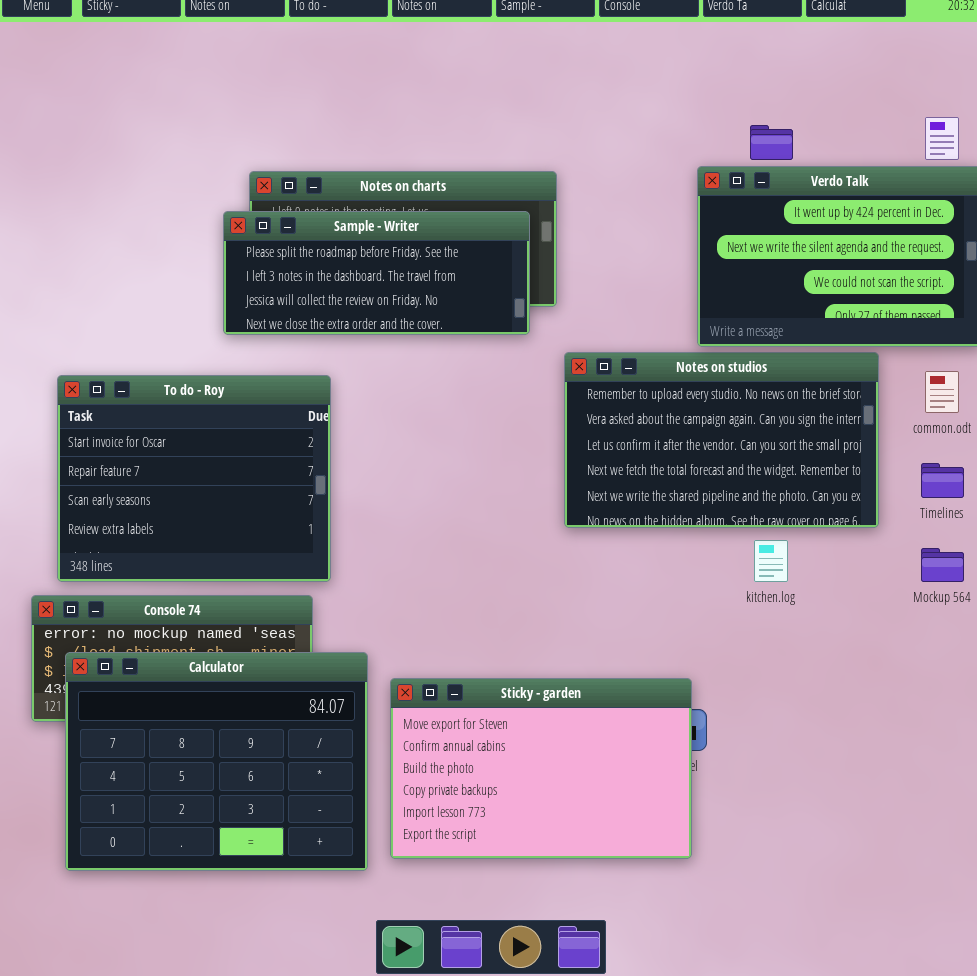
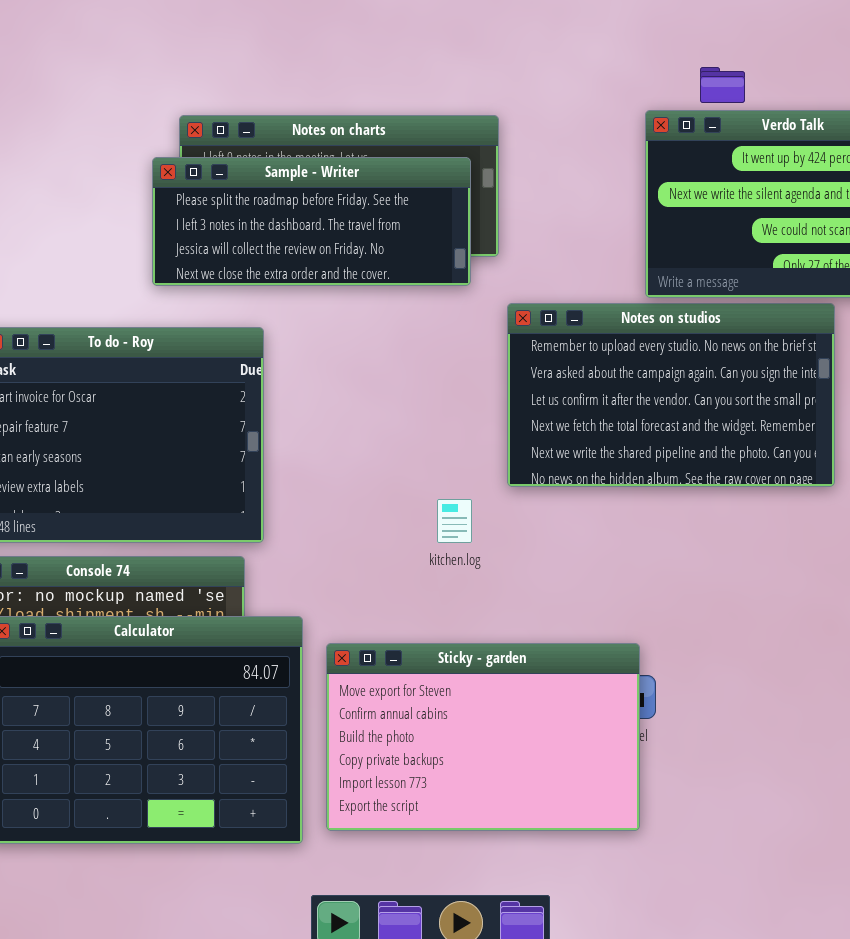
kitchen.log: [754,540,788,582] -> [437,499,472,543], moved

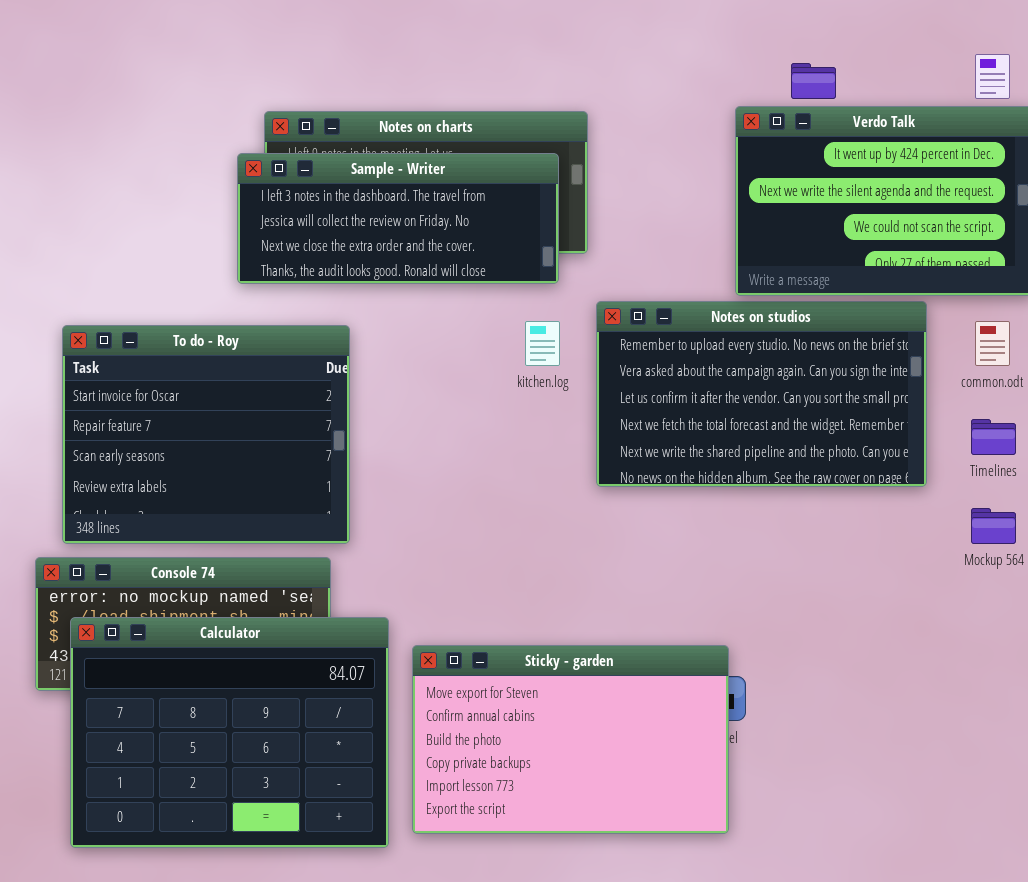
Sample - Writer: [152,157,471,286] -> [237,153,559,284], scrolled down 1 row
kitchen.log: [437,499,472,543] -> [525,321,560,366], moved

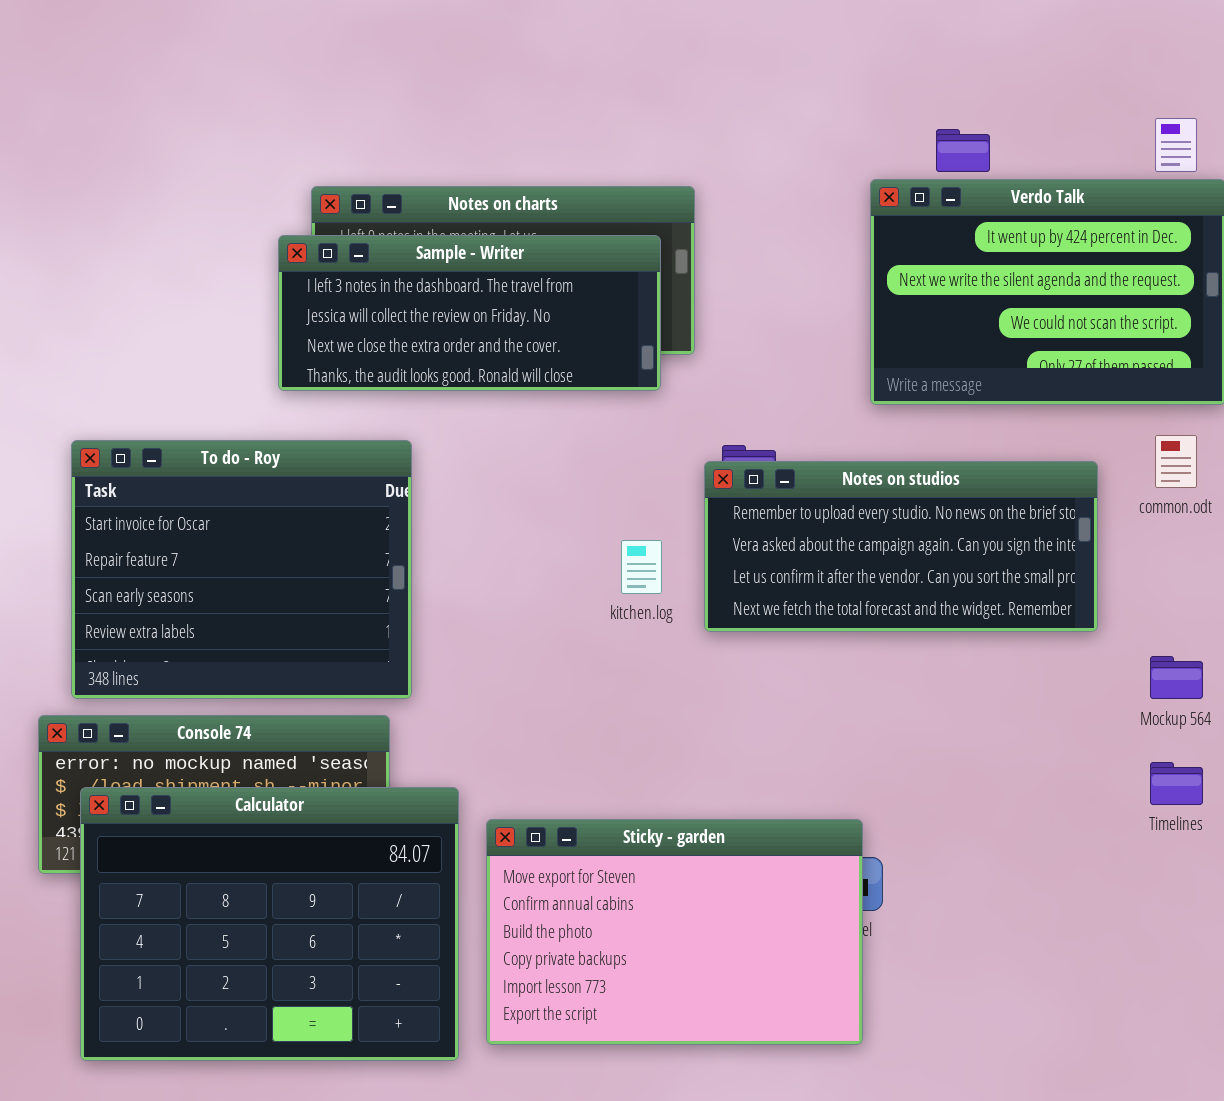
Notes on studios: [596,301,927,487] -> [704,461,1098,632], resized
kitchen.log: [525,321,560,366] -> [621,540,662,594], moved
Timelines: [971,419,1016,455] -> [1150,762,1203,805], moved

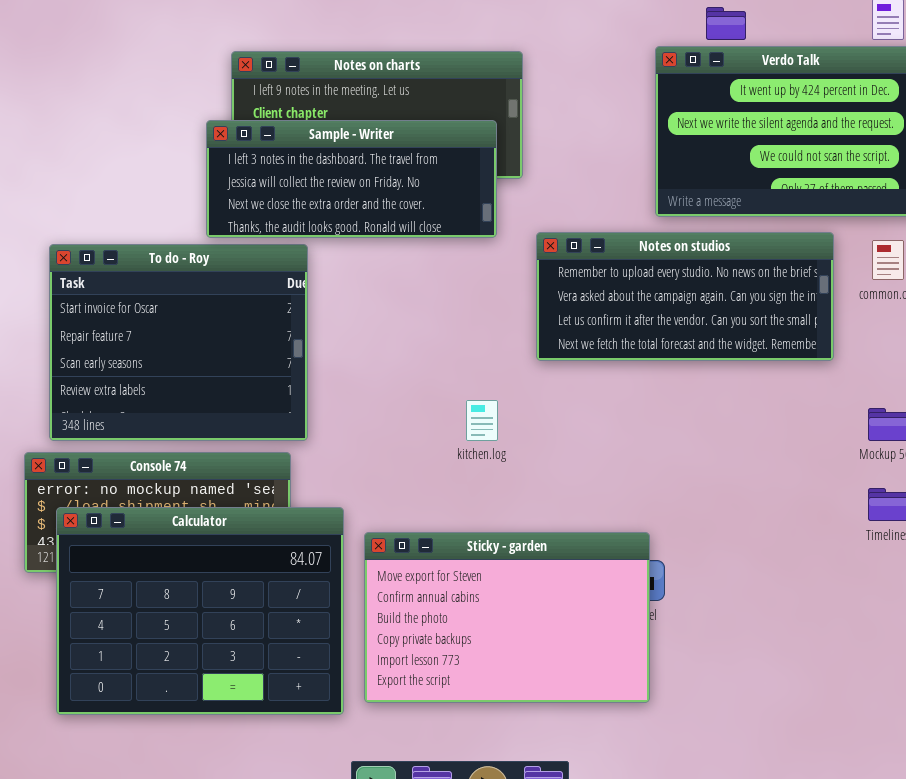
Sample - Writer: [278,235,661,391] -> [206,120,497,238], moved
Notes on studios: [704,461,1098,632] -> [536,232,834,361], moved
kitchen.log: [621,540,662,594] -> [466,400,498,441], moved

